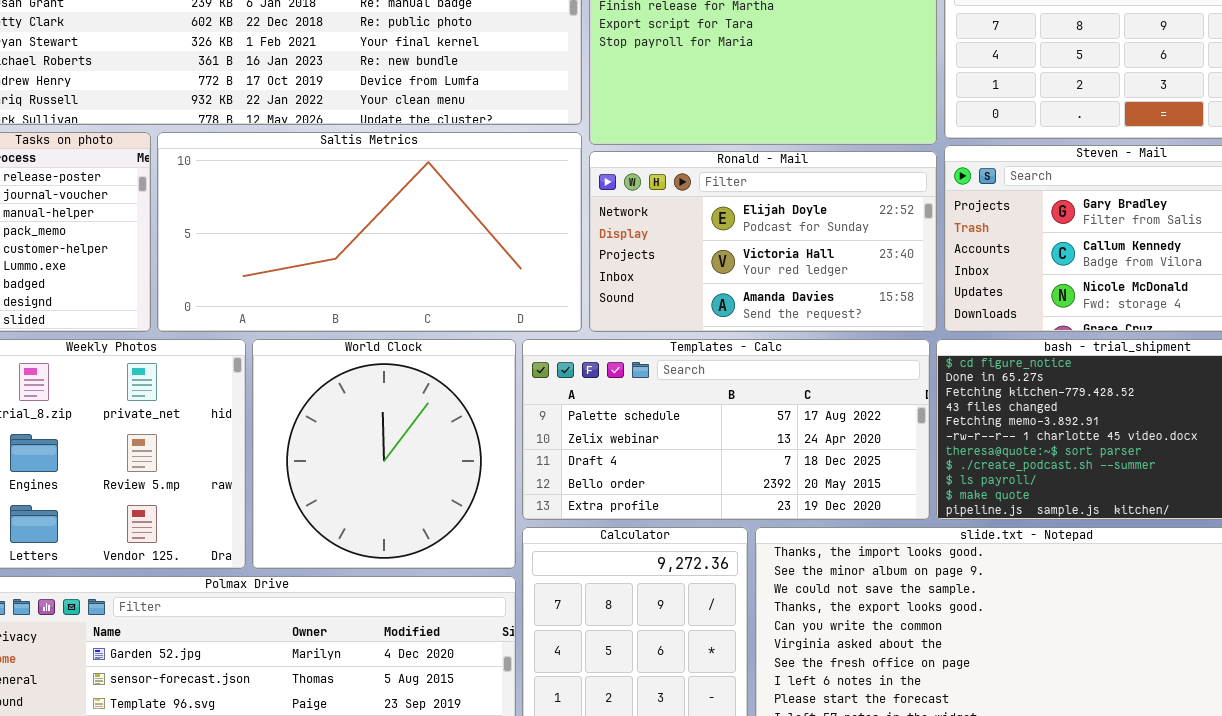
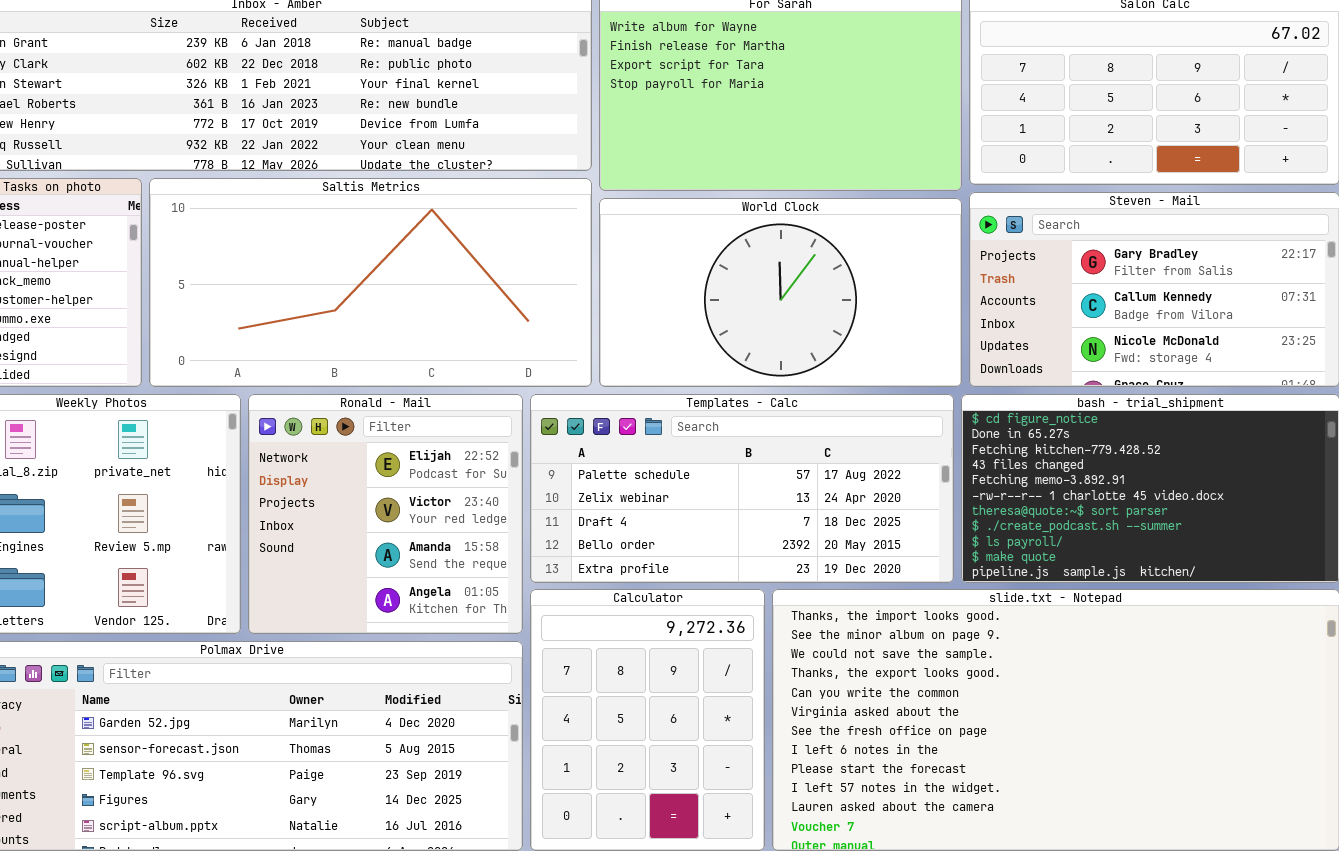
Ronald - Mail: [589,151,937,332] -> [248,394,523,634], moved, resized
World Clock: [252,339,516,569] -> [599,198,962,387], moved, resized

